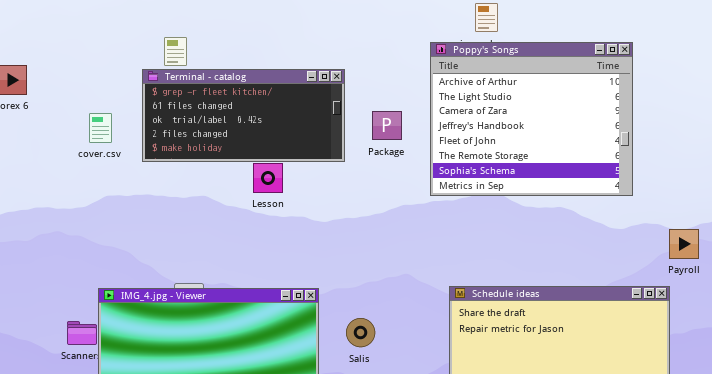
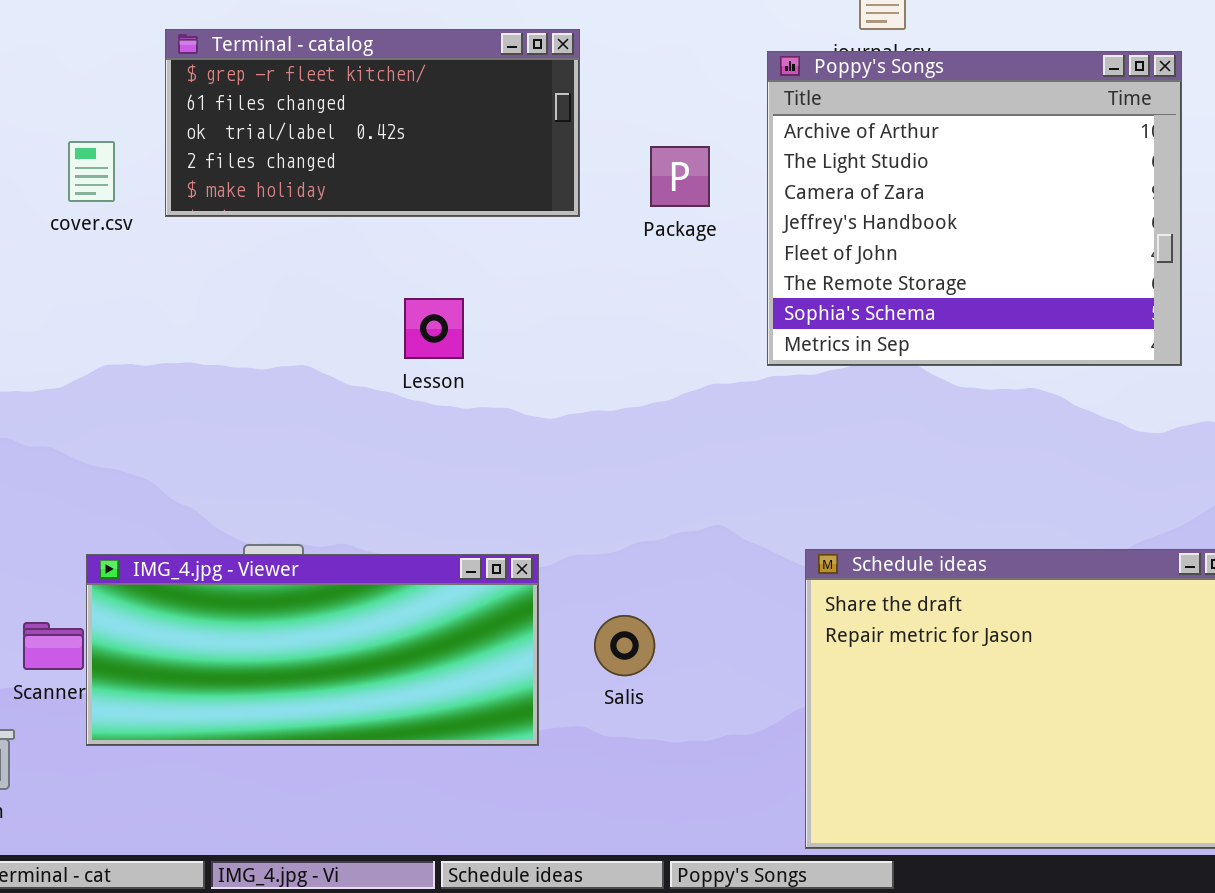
Terminal - catalog: [142,69,345,162] -> [165,29,580,217], moved
Package: [372,111,402,140] -> [650,146,710,207], moved
cover.csv: [89,113,112,143] -> [68,141,115,202], moved

